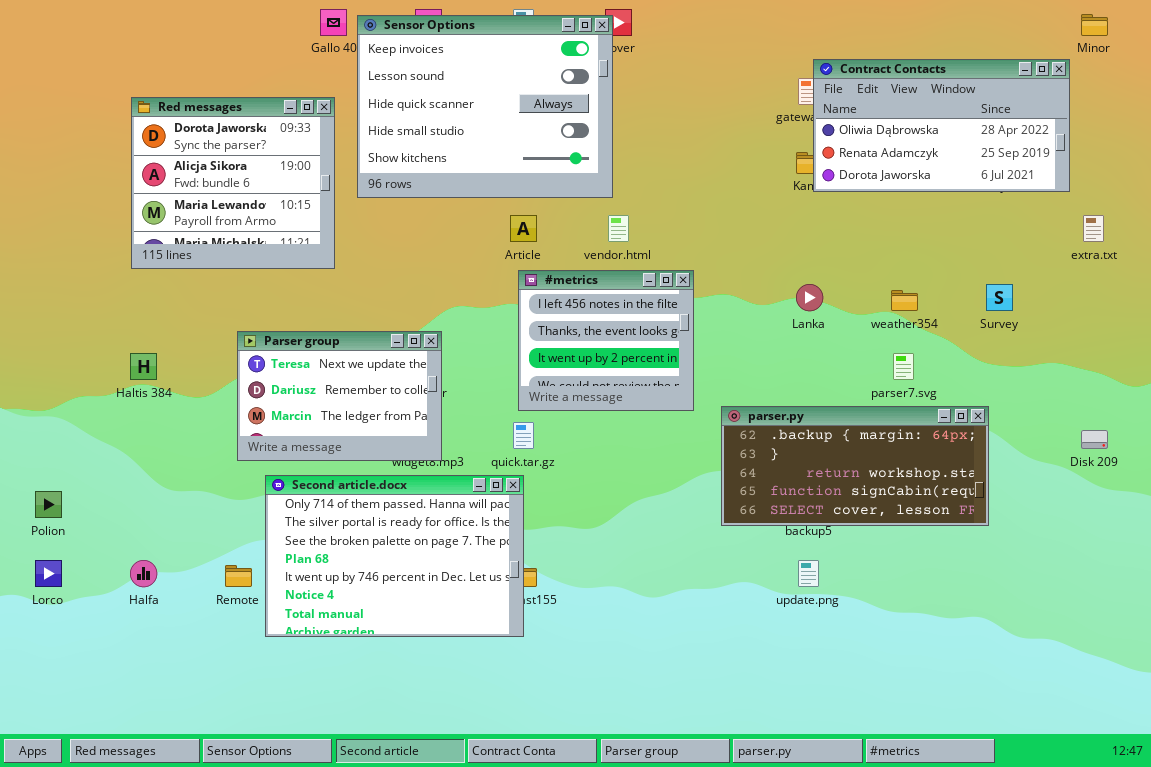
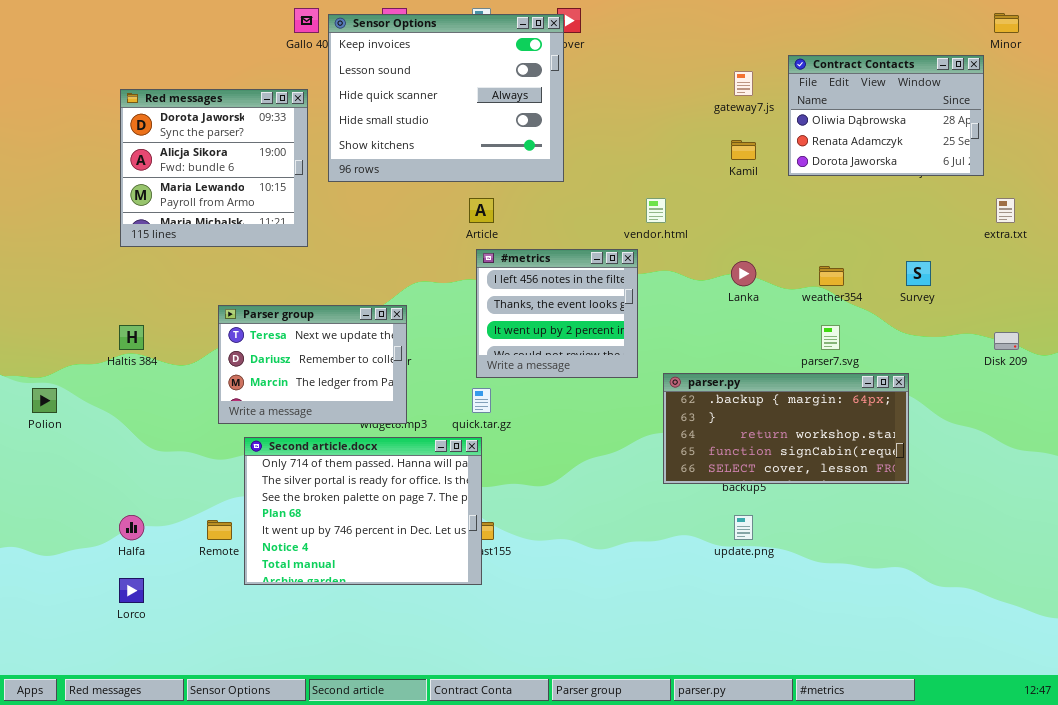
Contract Contacts: [813,59,1070,192] -> [788,55,984,176], resized
vendor.html: [608,215,629,242] -> [646,198,666,223], moved
Disk 209: [1081,430,1108,449] -> [994,332,1019,350], moved
Polion: [35,491,62,518] -> [32,388,57,413], moved
Lorco: [35,560,62,587] -> [119,578,144,603], moved

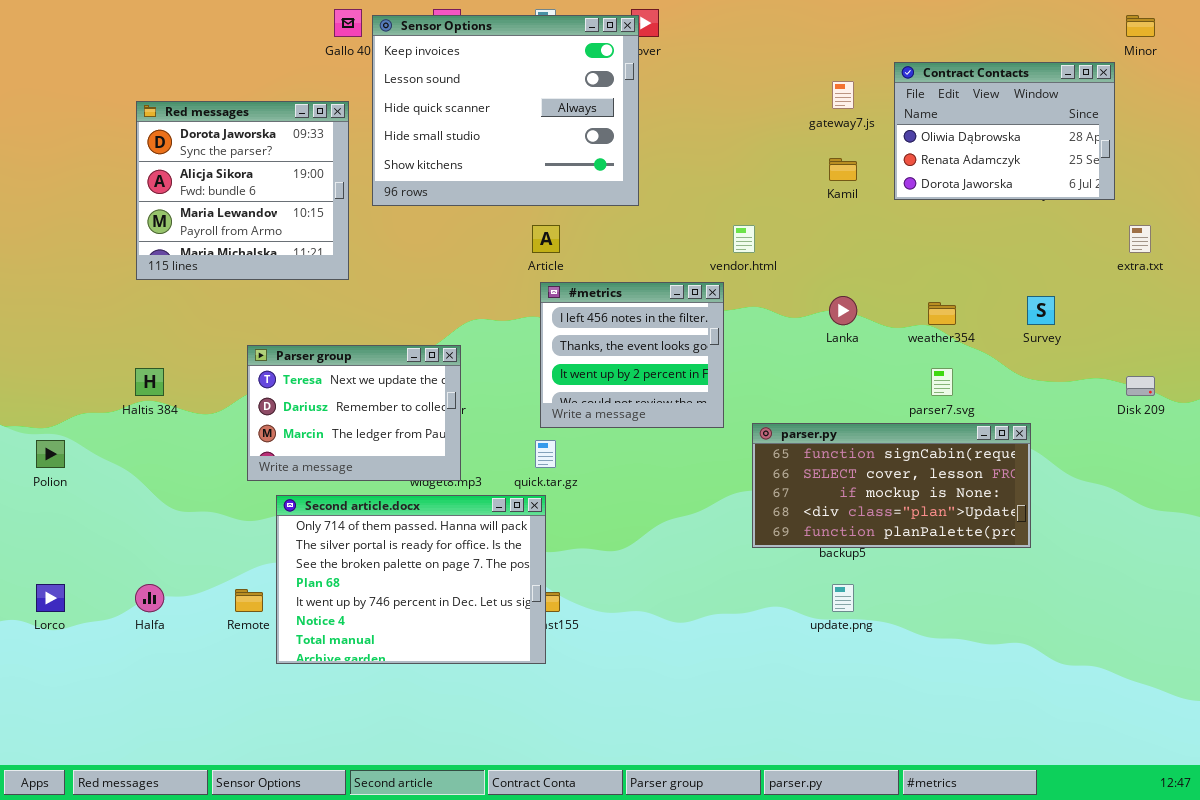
parser.py: [663,373,909,484] -> [752,423,1031,548], scrolled down 3 rows
Lorco: [119,578,144,603] -> [36,584,65,612], moved

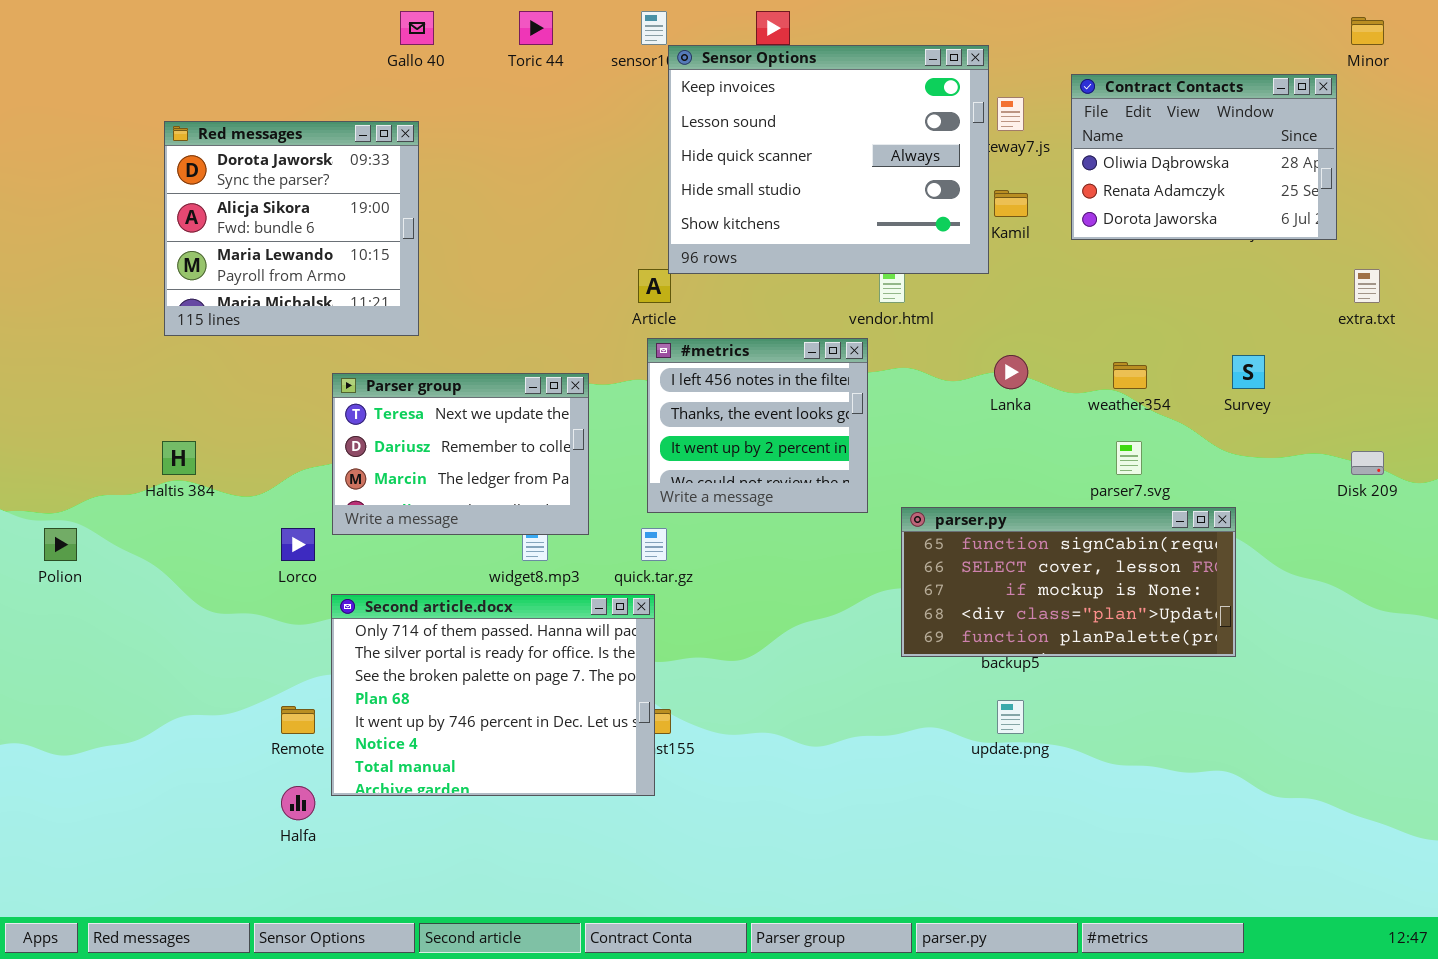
Sensor Options: [372,15,639,206] -> [668,45,989,274], moved
Parser group: [247,345,461,481] -> [332,373,589,535], moved
Lorco: [36,584,65,612] -> [281,528,315,561], moved
Halfa: [135,584,164,612] -> [281,786,315,820], moved

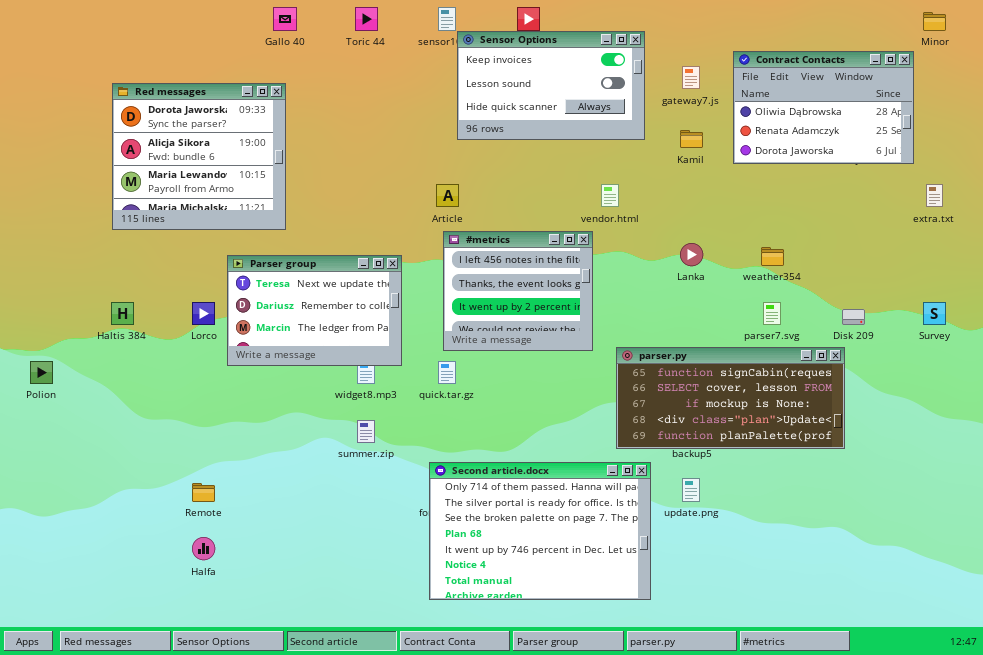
Sensor Options: [668,45,989,274] -> [457,31,645,140], resized
Survey: [1232,355,1265,389] -> [923,302,946,325], moved
Disk 209: [1351,451,1384,475] -> [842,309,865,325], moved
Lorco: [281,528,315,561] -> [192,302,215,325], moved
Second article.docx: [331,594,655,796] -> [429,462,651,600], moved

